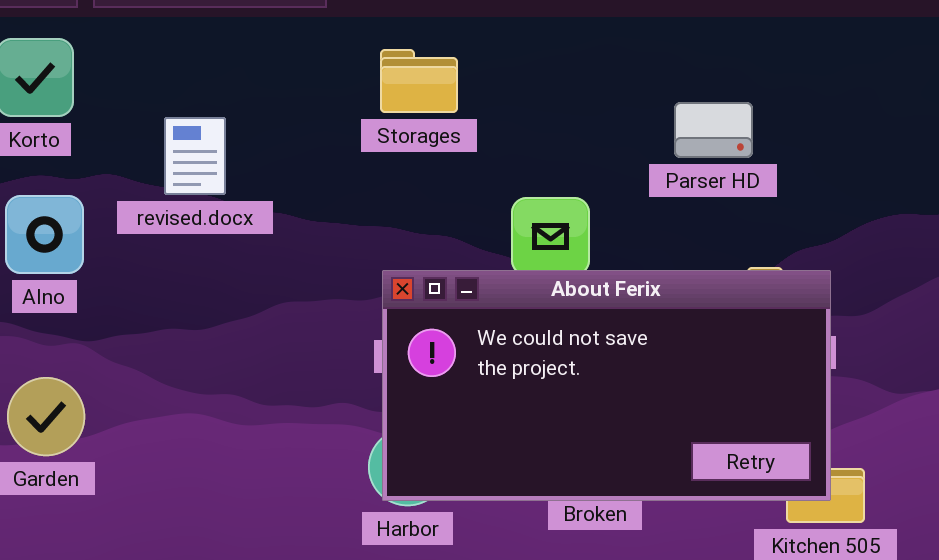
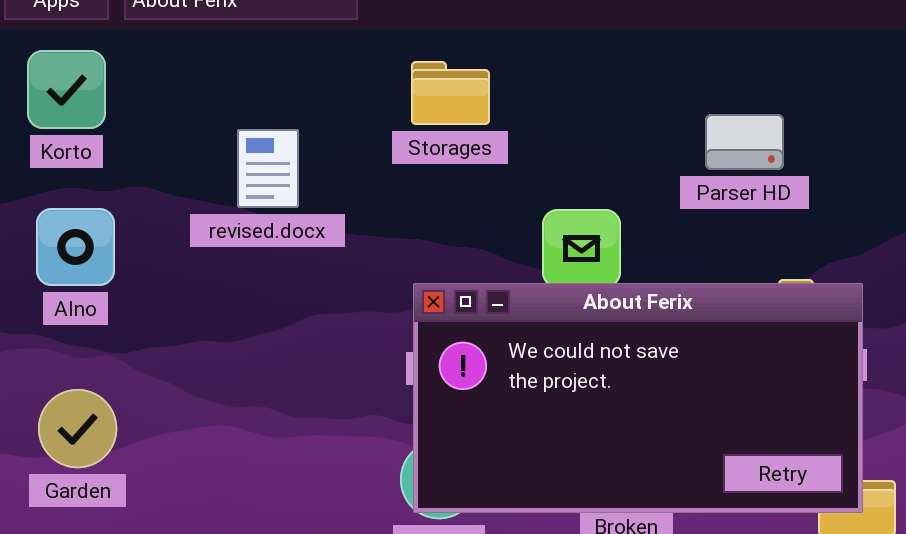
revised.docx: [164,117,226,195] -> [237,129,299,208], moved

